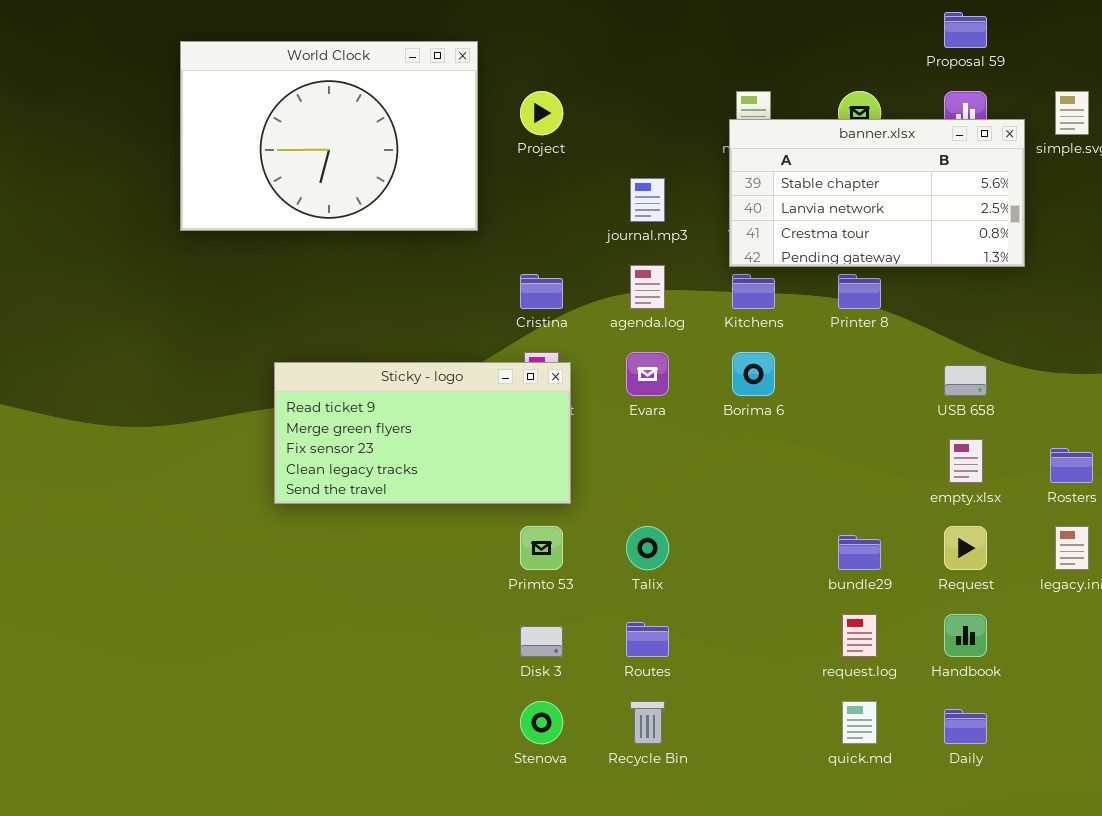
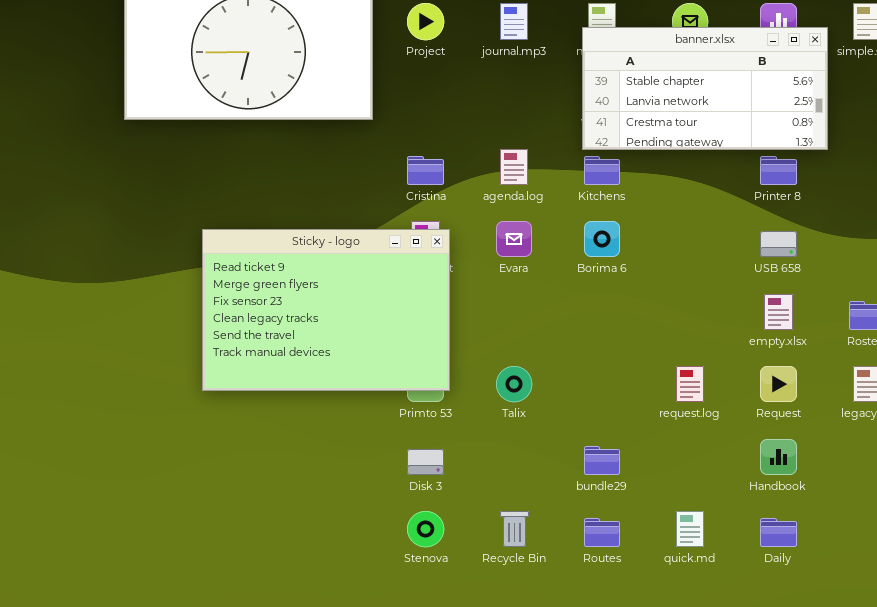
journal.mp3: [630,178,665,222] -> [500,3,528,40], moved
Printer 8: [838,274,881,309] -> [760,156,797,185], moved
Sticky - logo: [274,362,571,504] -> [202,229,450,391], resized
bundle29: [838,535,881,570] -> [584,446,620,475], moved
request.log: [842,614,877,657] -> [676,366,704,402], moved
Routes: [626,622,669,657] -> [584,518,620,547], moved

